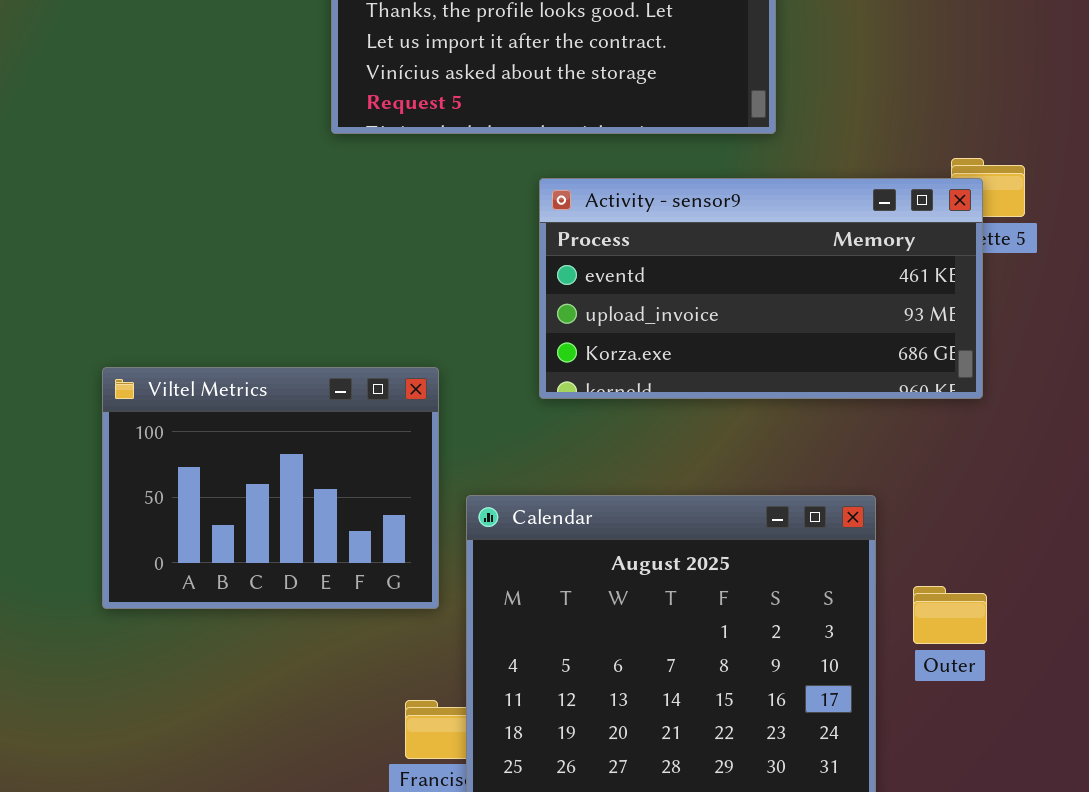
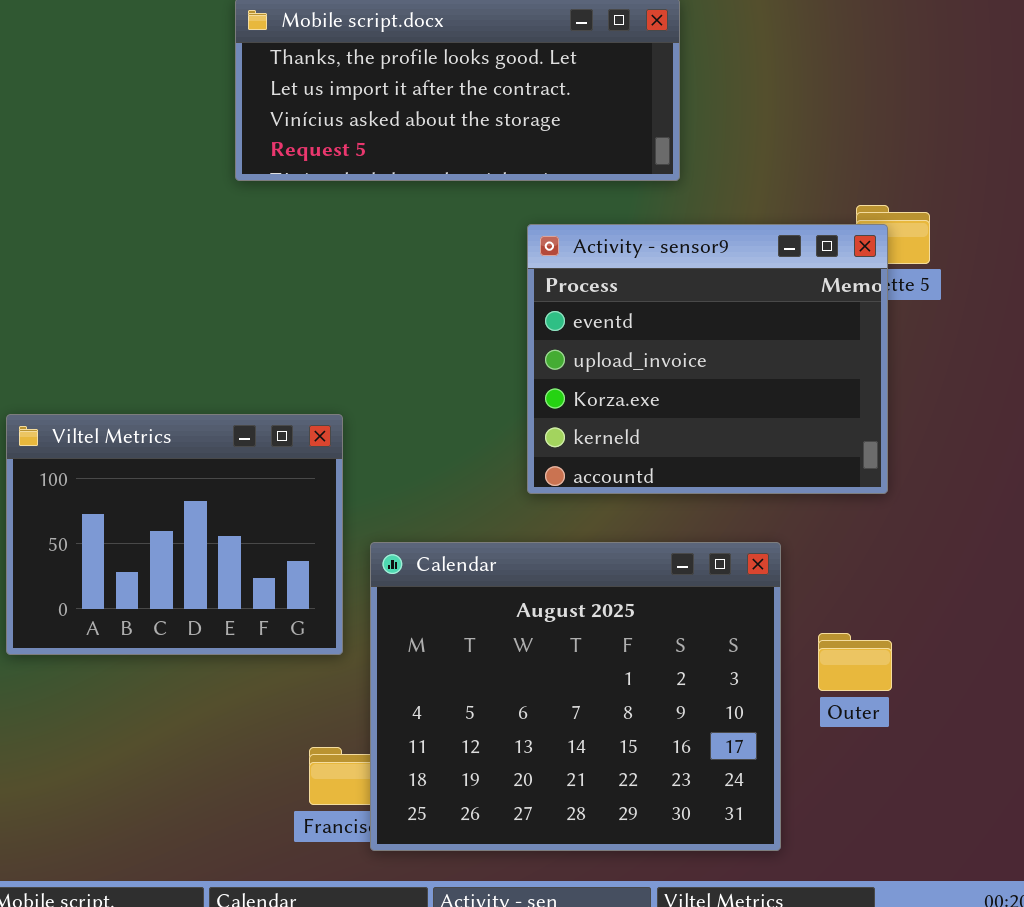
Activity - sensor9: [539,178,983,399] -> [527,224,888,494], resized

